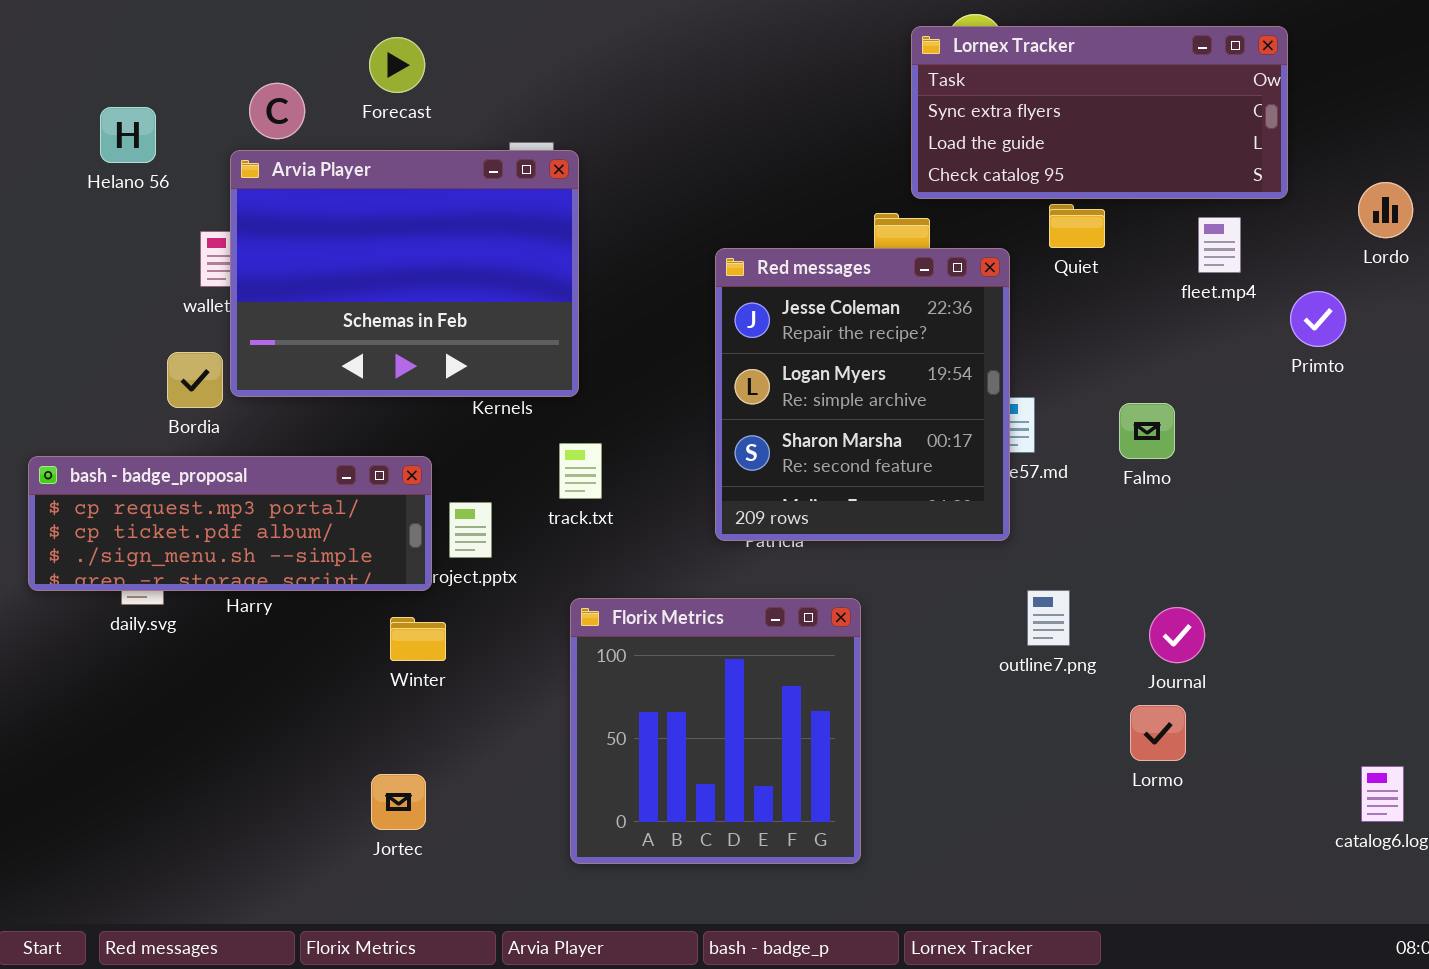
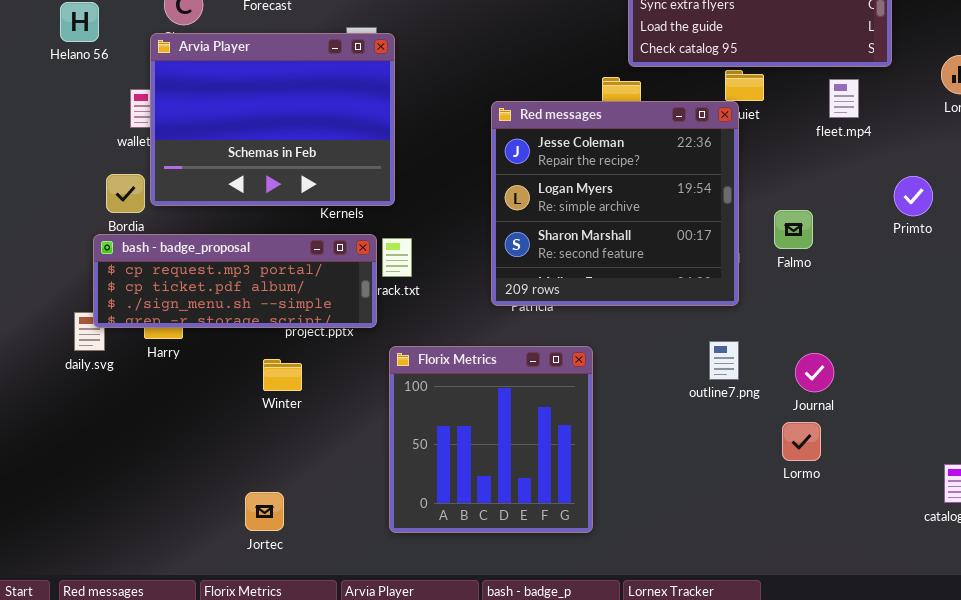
Red messages: [715,248,1010,541] -> [491,101,739,306], resized
Primto: [1290,291,1346,347] -> [894,176,933,216], moved
bash - badge_proposal: [28,456,432,591] -> [93,234,377,328], moved
Jortec: [371,774,426,830] -> [245,492,284,531], moved

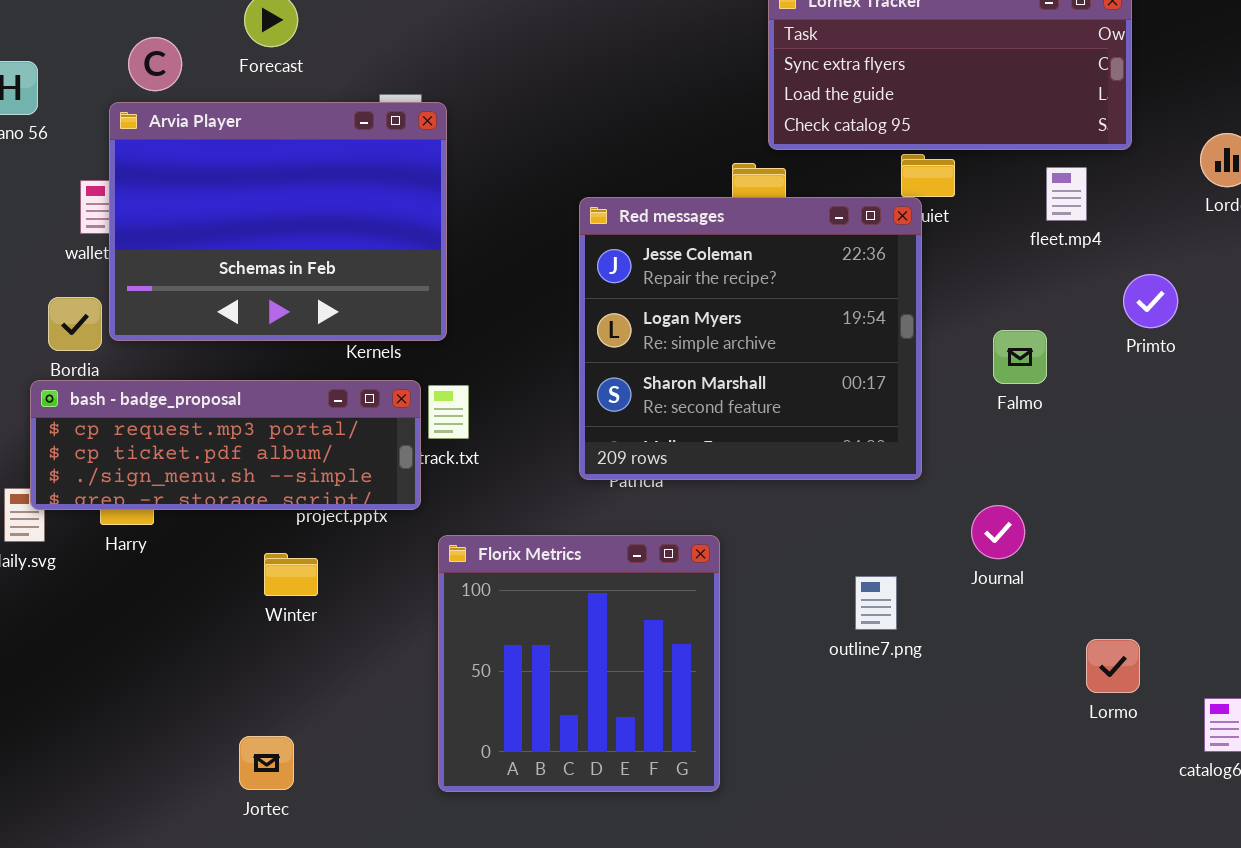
Primto: [894,176,933,216] -> [1123,274,1178,328], moved
Falmo: [774,210,813,249] -> [993,330,1047,384], moved
outline7.png: [709,341,739,380] -> [855,576,897,630], moved
Journal: [795,353,834,392] -> [971,505,1025,559], moved
Lormo: [782,422,821,461] -> [1086,639,1140,693], moved

